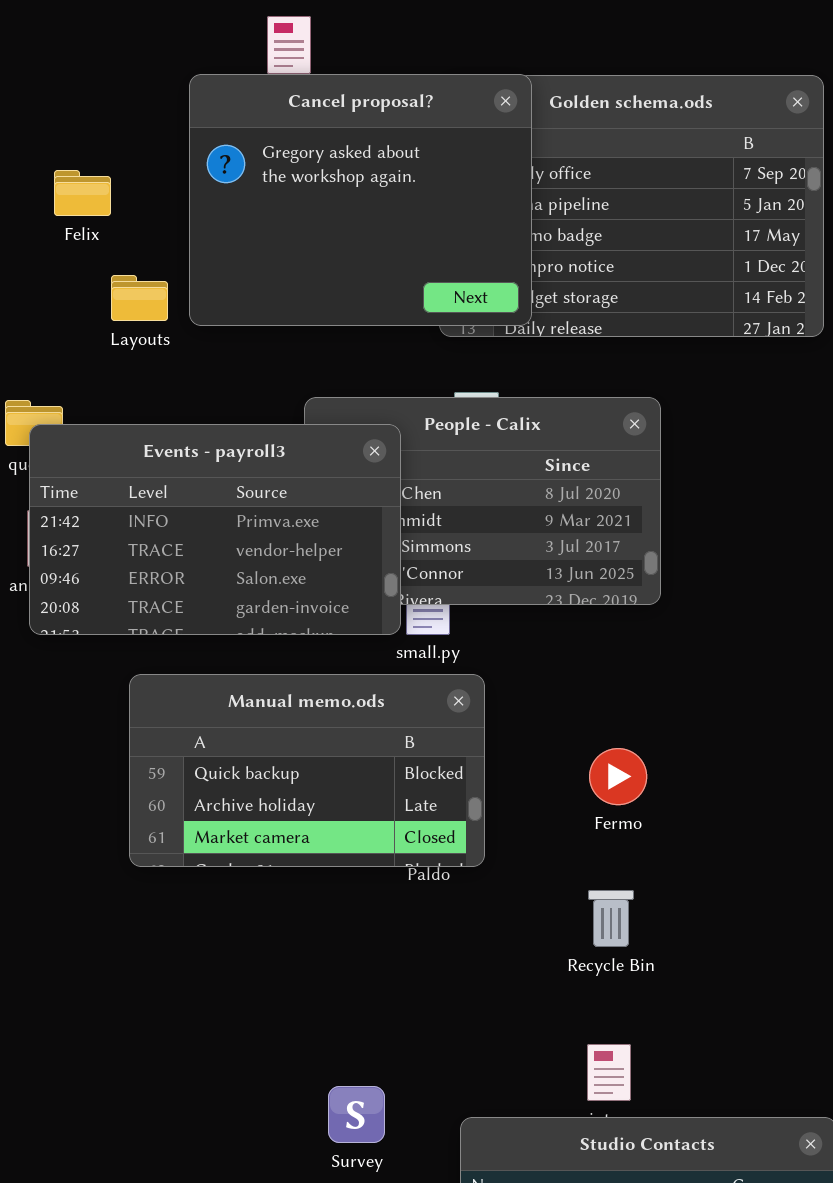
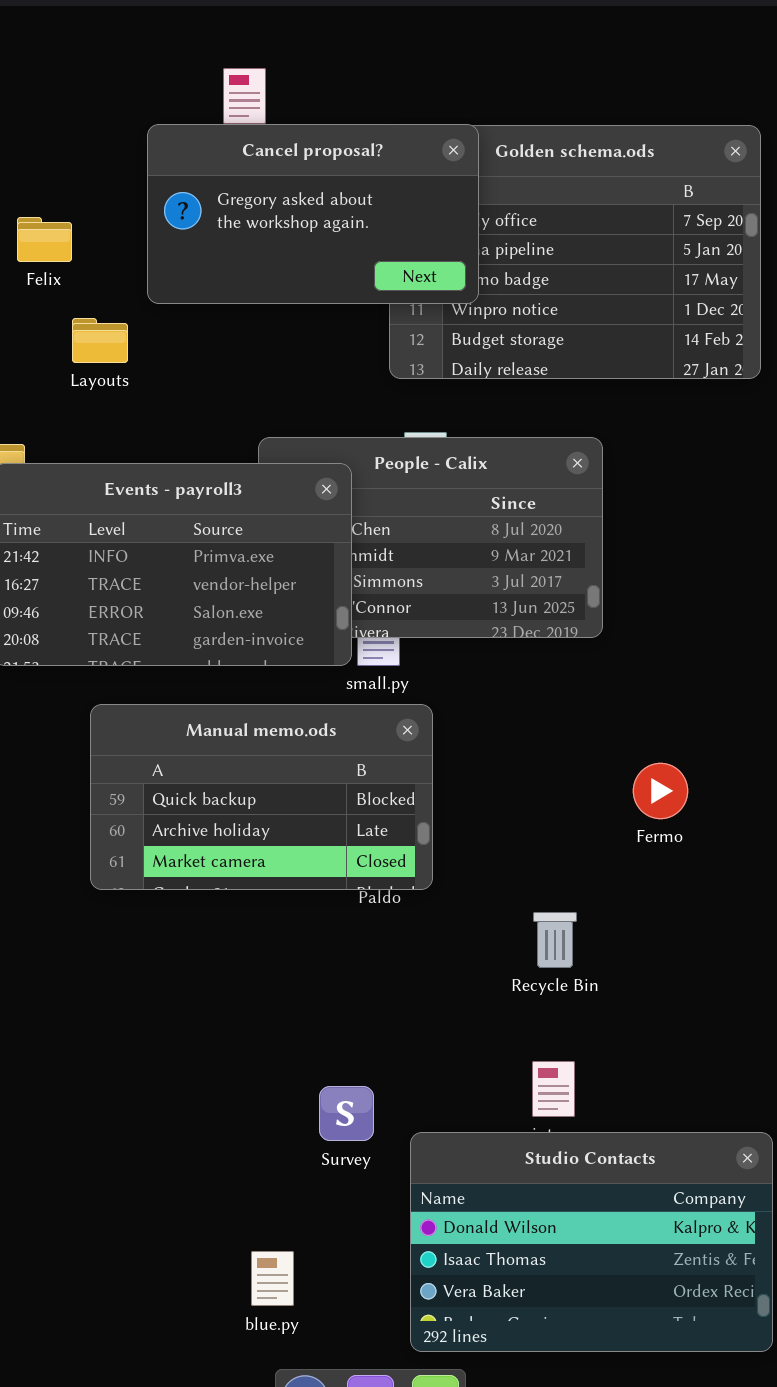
Cancel proposal?: [189,74,532,326] -> [147,124,479,304], resized
Fermo: [589,748,647,805] -> [633,763,688,819], moved
Survey: [328,1086,385,1143] -> [319,1086,374,1141], moved

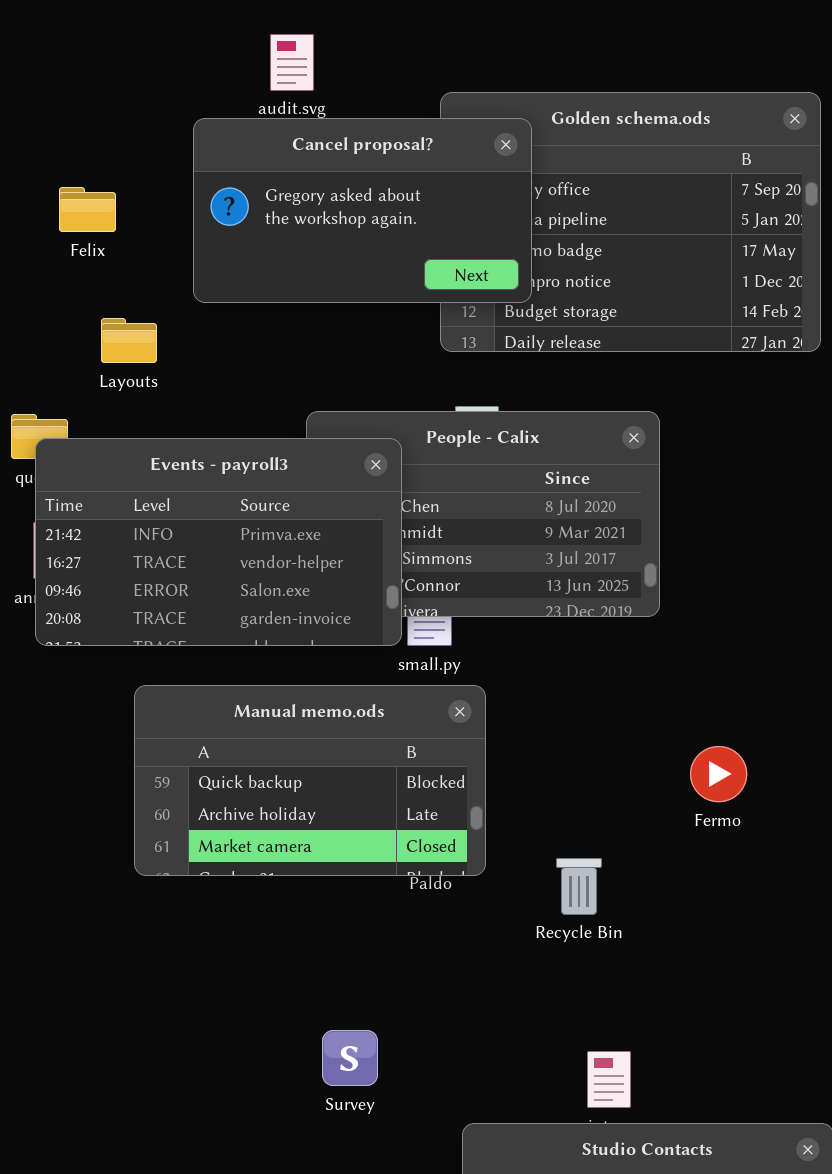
Cancel proposal?: [147,124,479,304] -> [193,118,532,303], moved
Layouts: [72,318,128,363] -> [101,318,157,363], moved
Recycle Bin: [533,912,577,968] -> [556,858,602,915], moved
Survey: [319,1086,374,1141] -> [322,1030,378,1086], moved

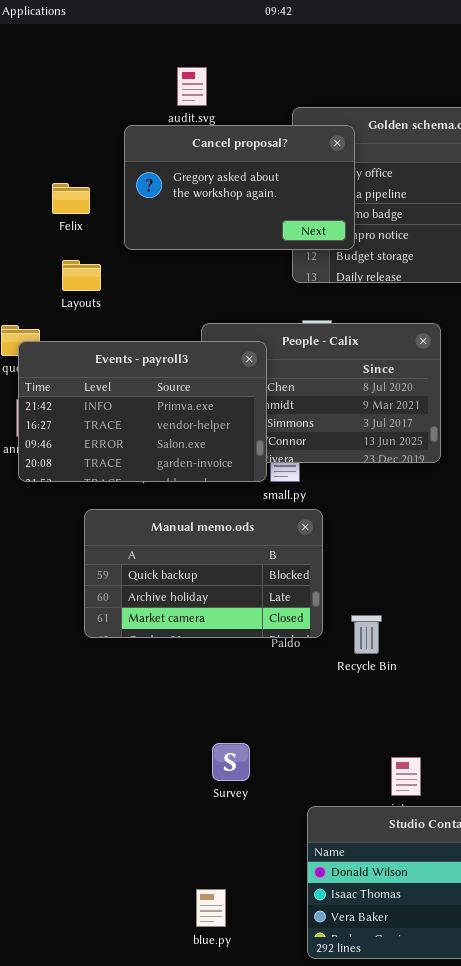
Felix: [59,187,116,232] -> [52,183,90,214], moved
Recycle Bin: [556,858,602,915] -> [351,615,382,654], moved

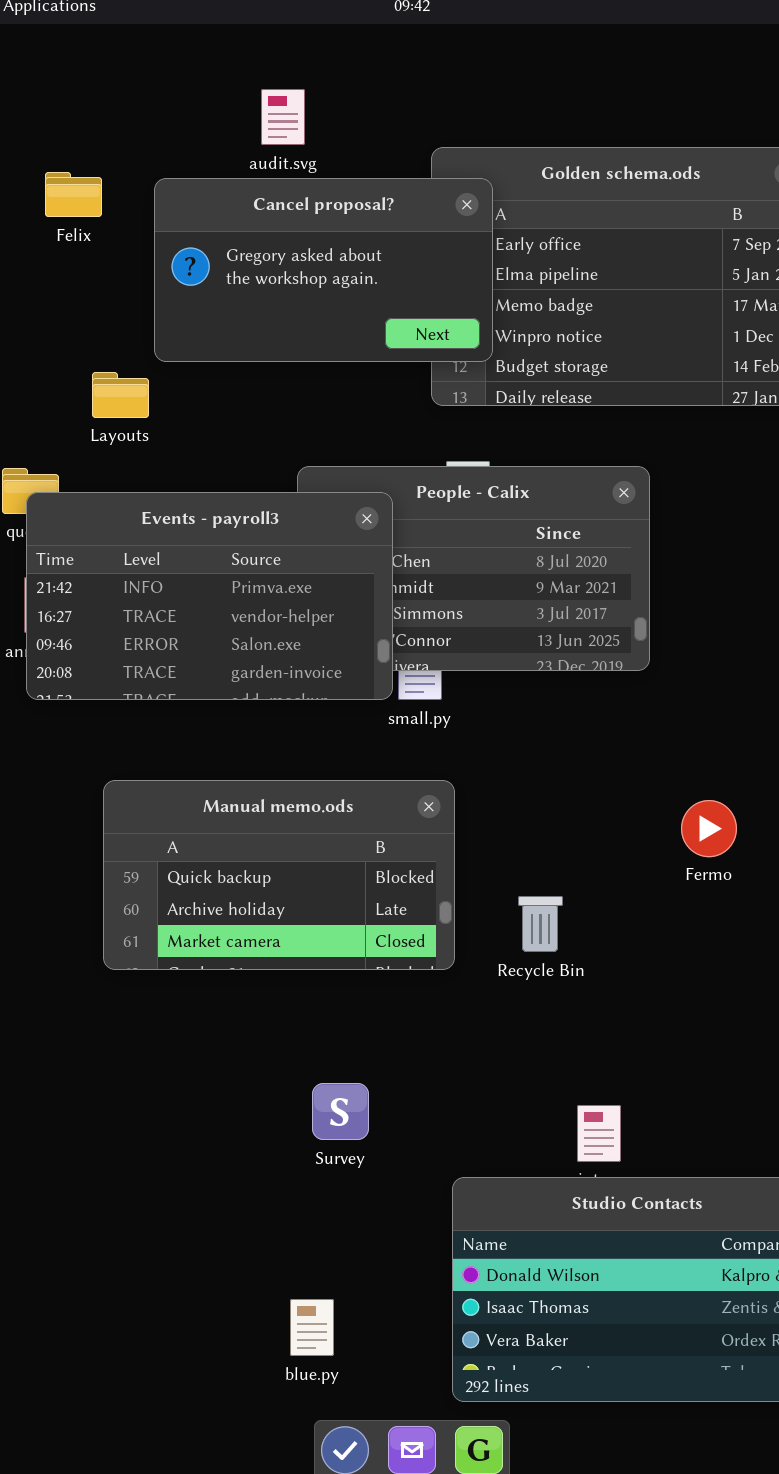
Cancel proposal?: [124,125,355,250] -> [154,178,493,362], moved
Felix: [52,183,90,214] -> [45,172,102,217], moved
Manual memo.ods: [84,509,323,638] -> [103,780,455,970], moved

